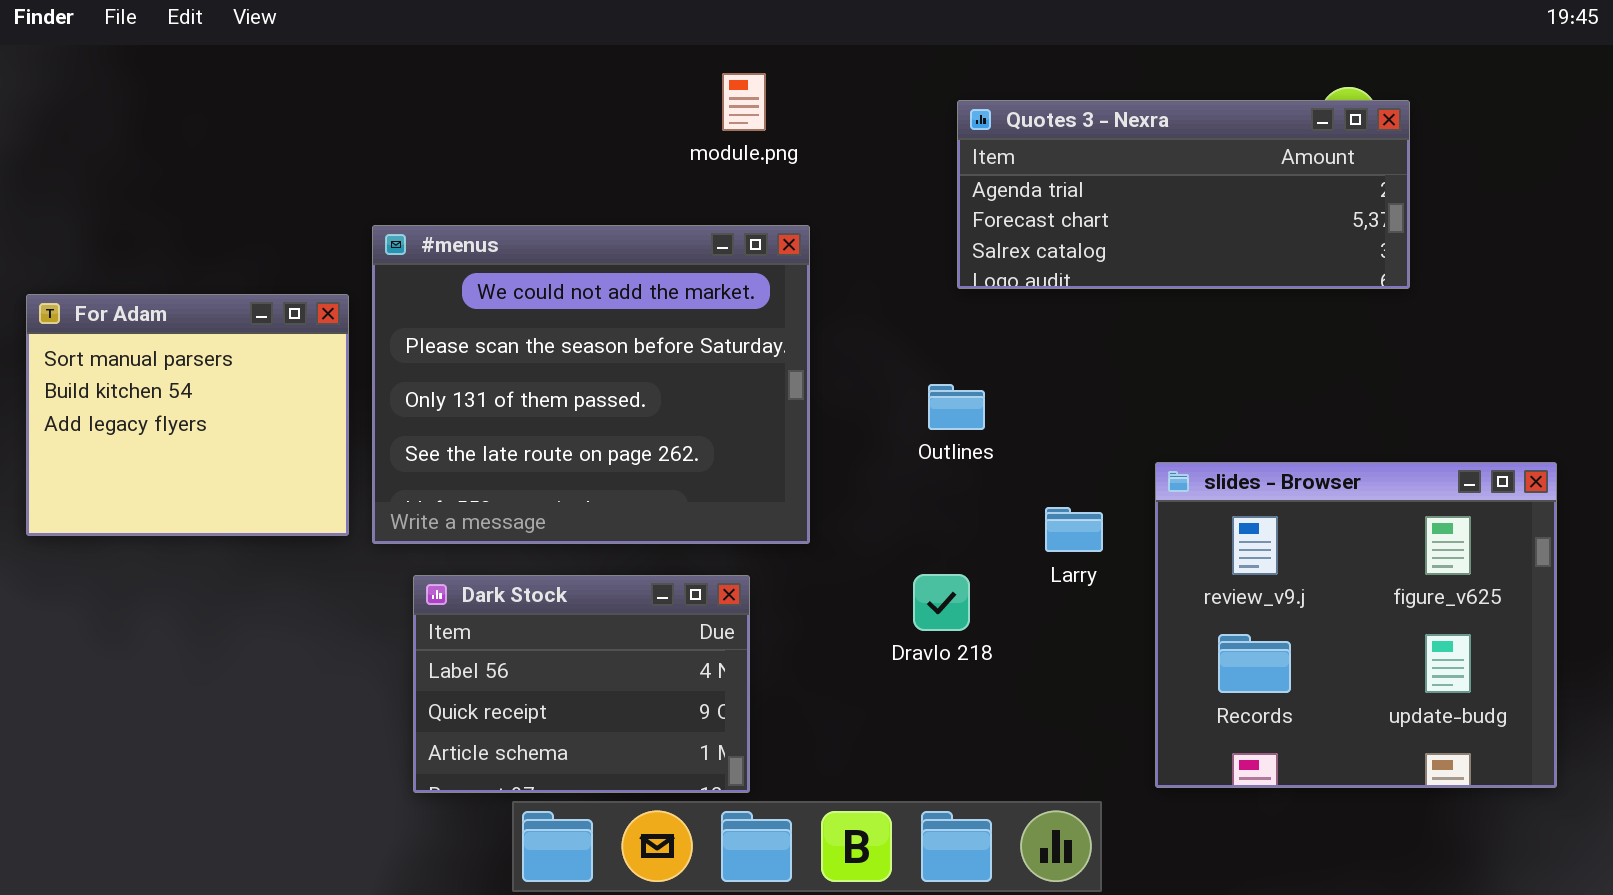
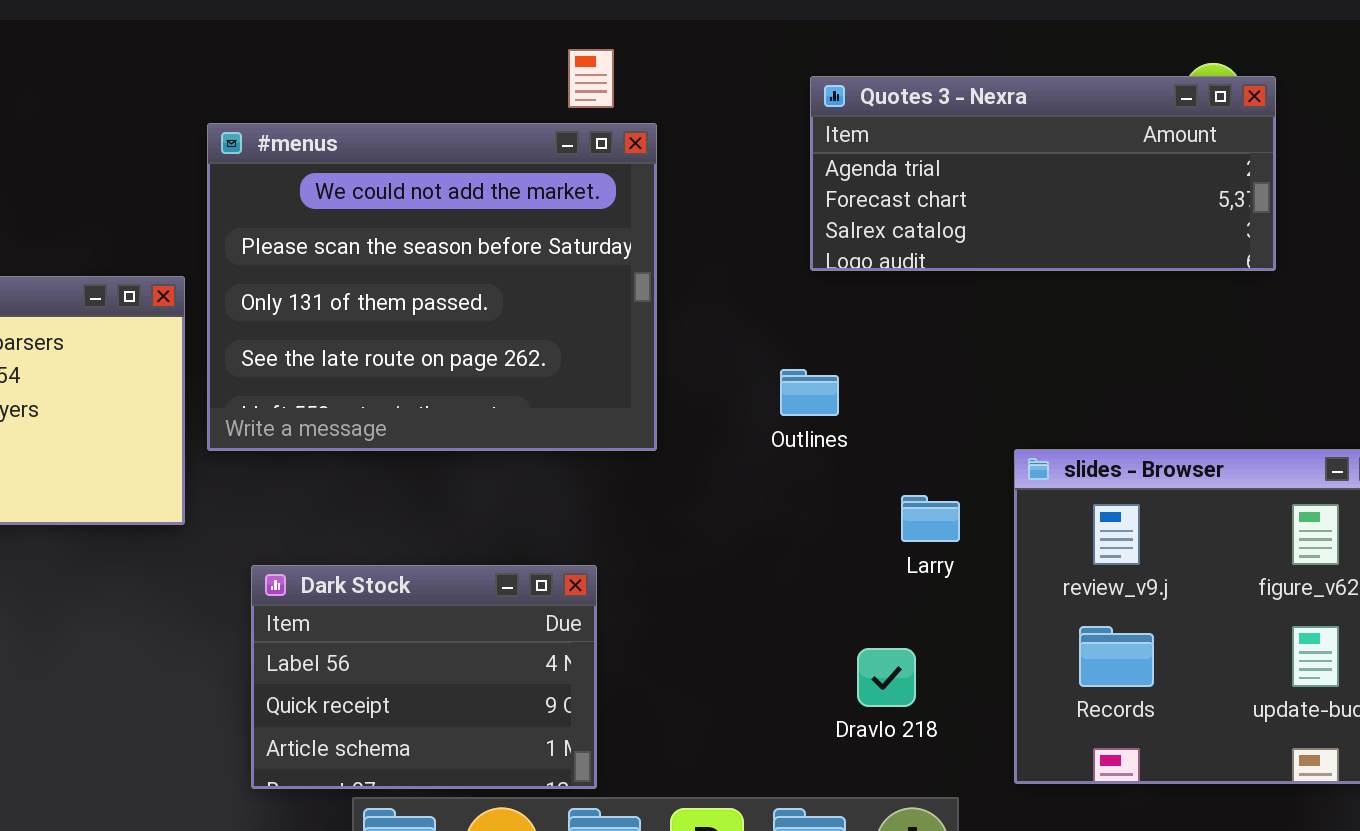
#menus: [372,225,810,544] -> [207,123,657,451], moved
Dravlo 218: [913,574,970,631] -> [857,648,916,707], moved

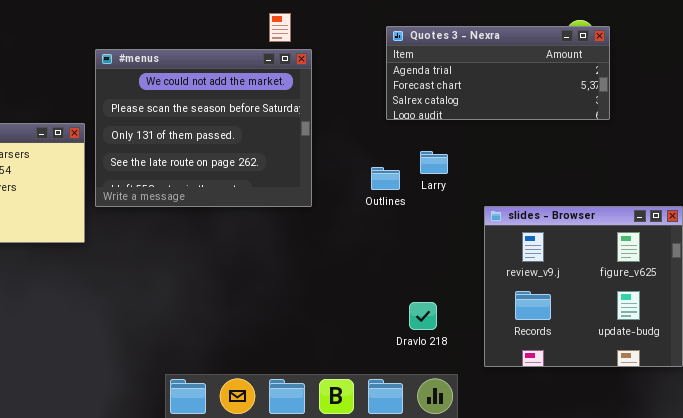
Larry: [901,495,960,542] -> [420,151,448,174], moved
Dark Stock: [251,565,597,789] -> none, closed

